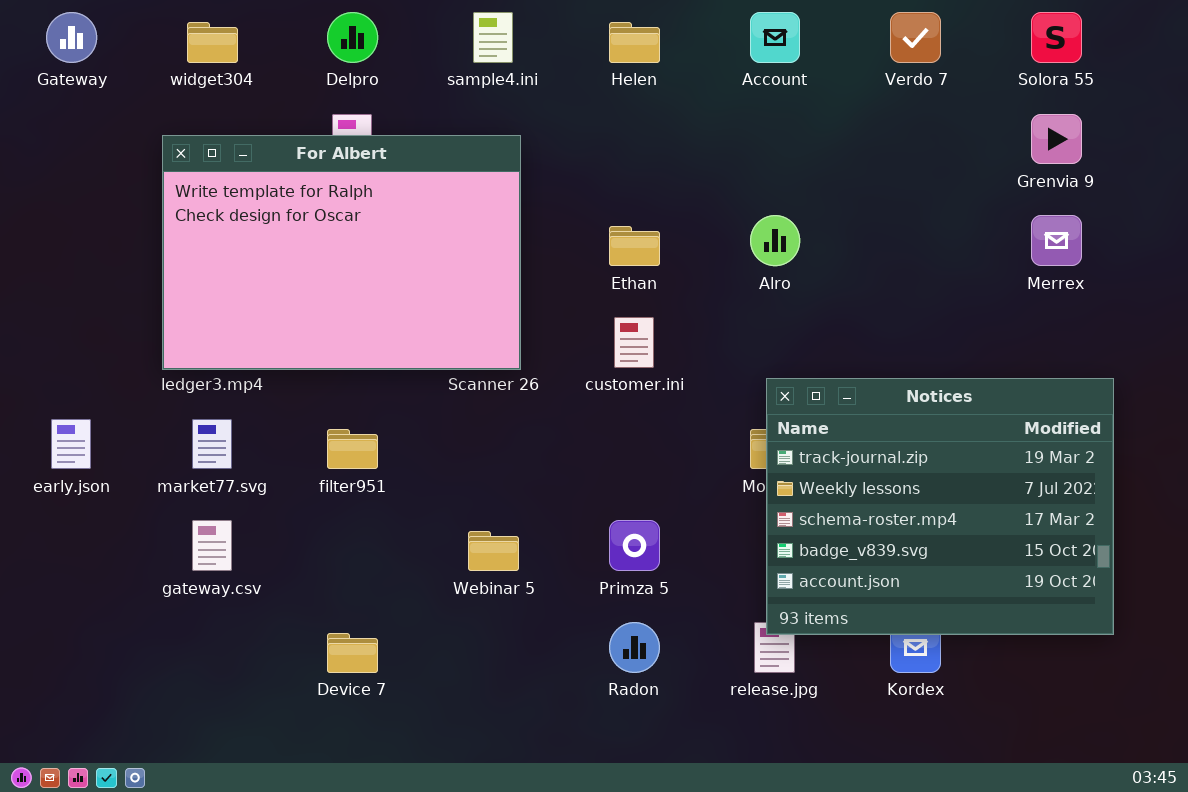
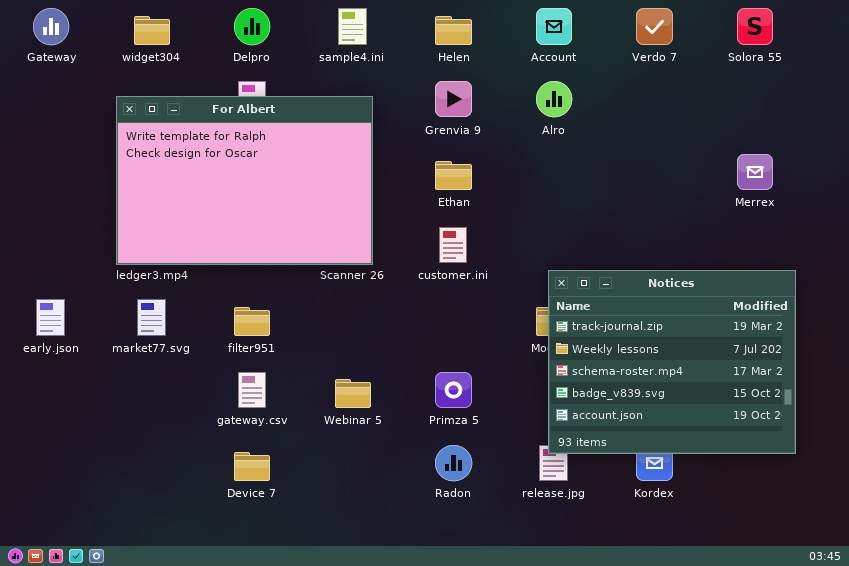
Grenvia 9: [1031,114,1082,164] -> [435,81,472,117], moved
Alro: [750,215,800,266] -> [536,81,572,117], moved
gateway.csv: [192,520,232,571] -> [238,372,266,408], moved

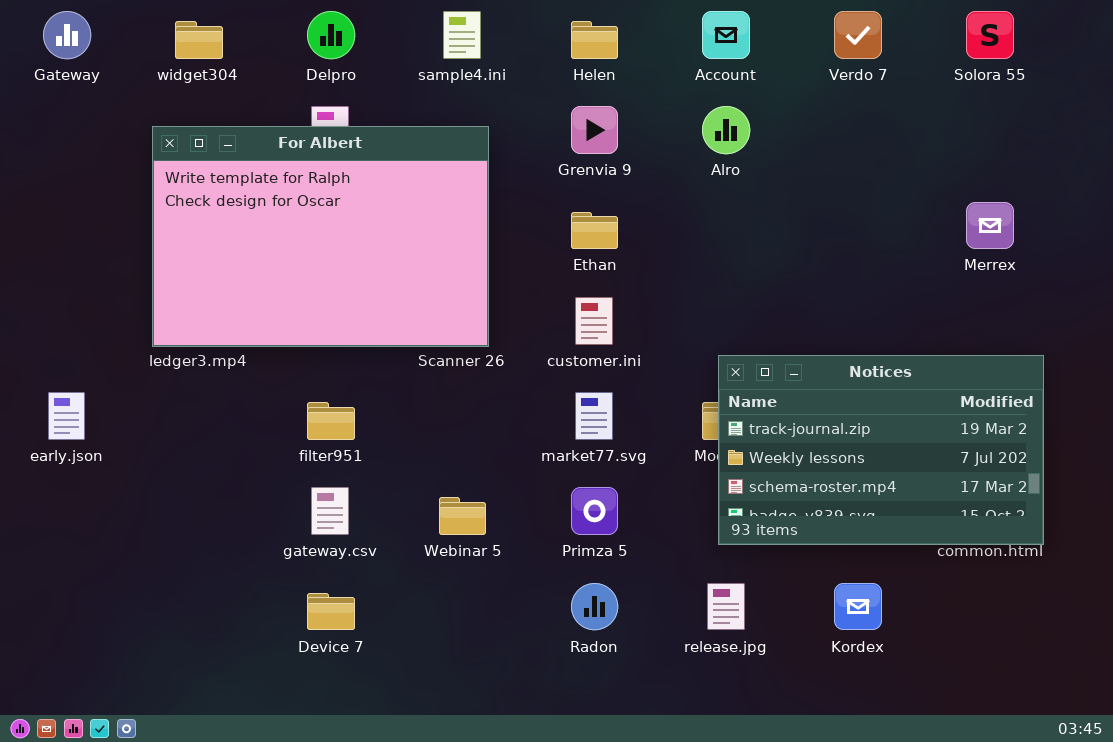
Notices: [548,270,796,454] -> [718,355,1044,545], resized
market77.svg: [137,299,166,336] -> [575,392,613,440], moved

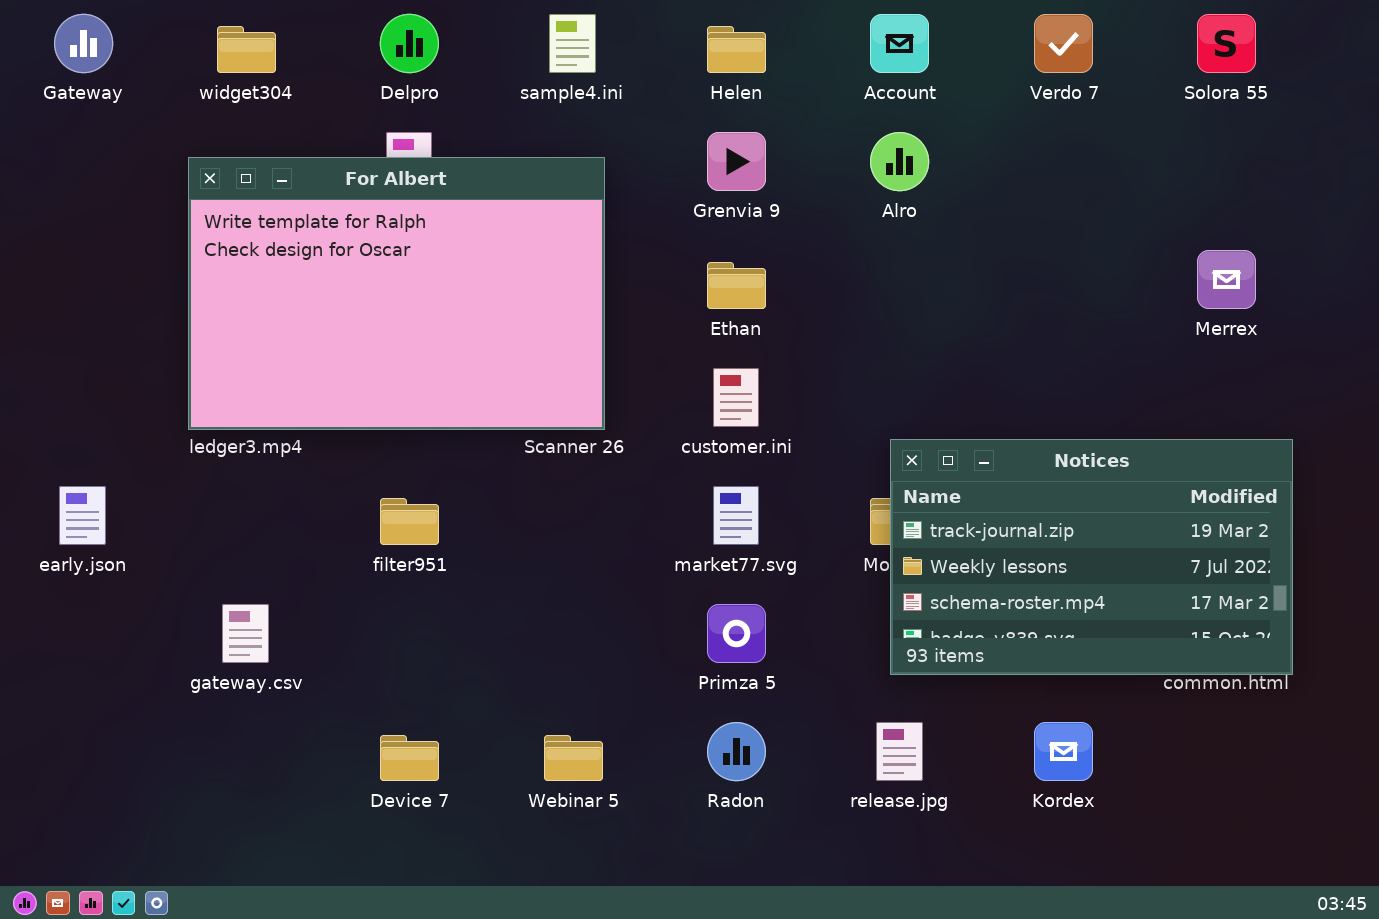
gateway.csv: [311,487,349,535] -> [222,604,269,663], moved
Webinar 5: [439,497,486,535] -> [544,735,603,781], moved

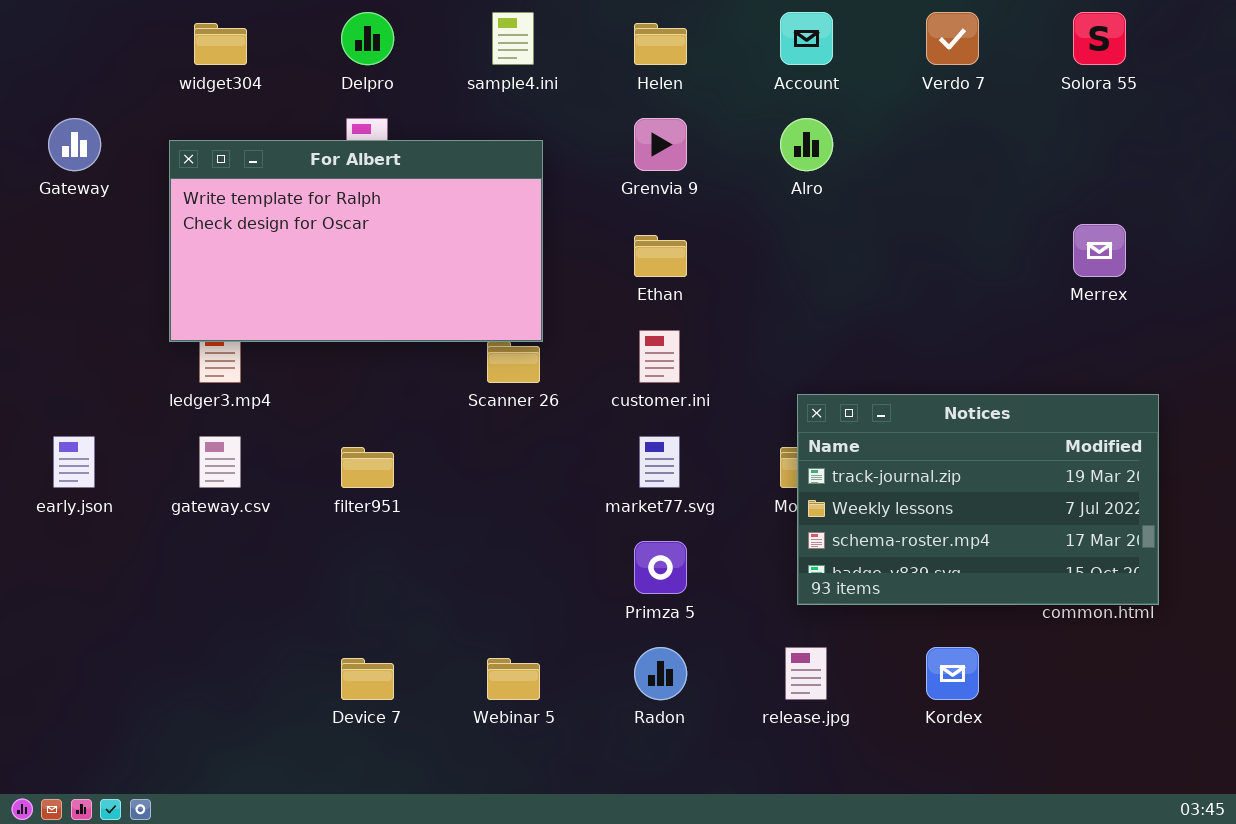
Gateway: [54,14,113,73] -> [48,118,101,171], moved
For Albert: [188,157,605,430] -> [169,140,543,342], resized
gateway.csv: [222,604,269,663] -> [199,436,241,488], moved

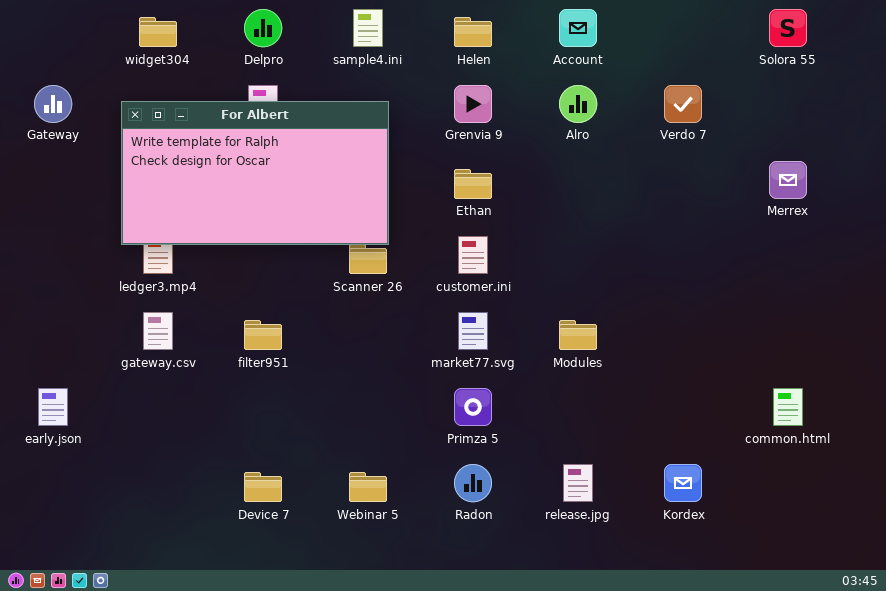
Verdo 7: [926,12,979,65] -> [664,85,702,123], moved
Notices: [797,394,1159,605] -> none, closed
early.json: [53,436,95,488] -> [38,388,68,426], moved

